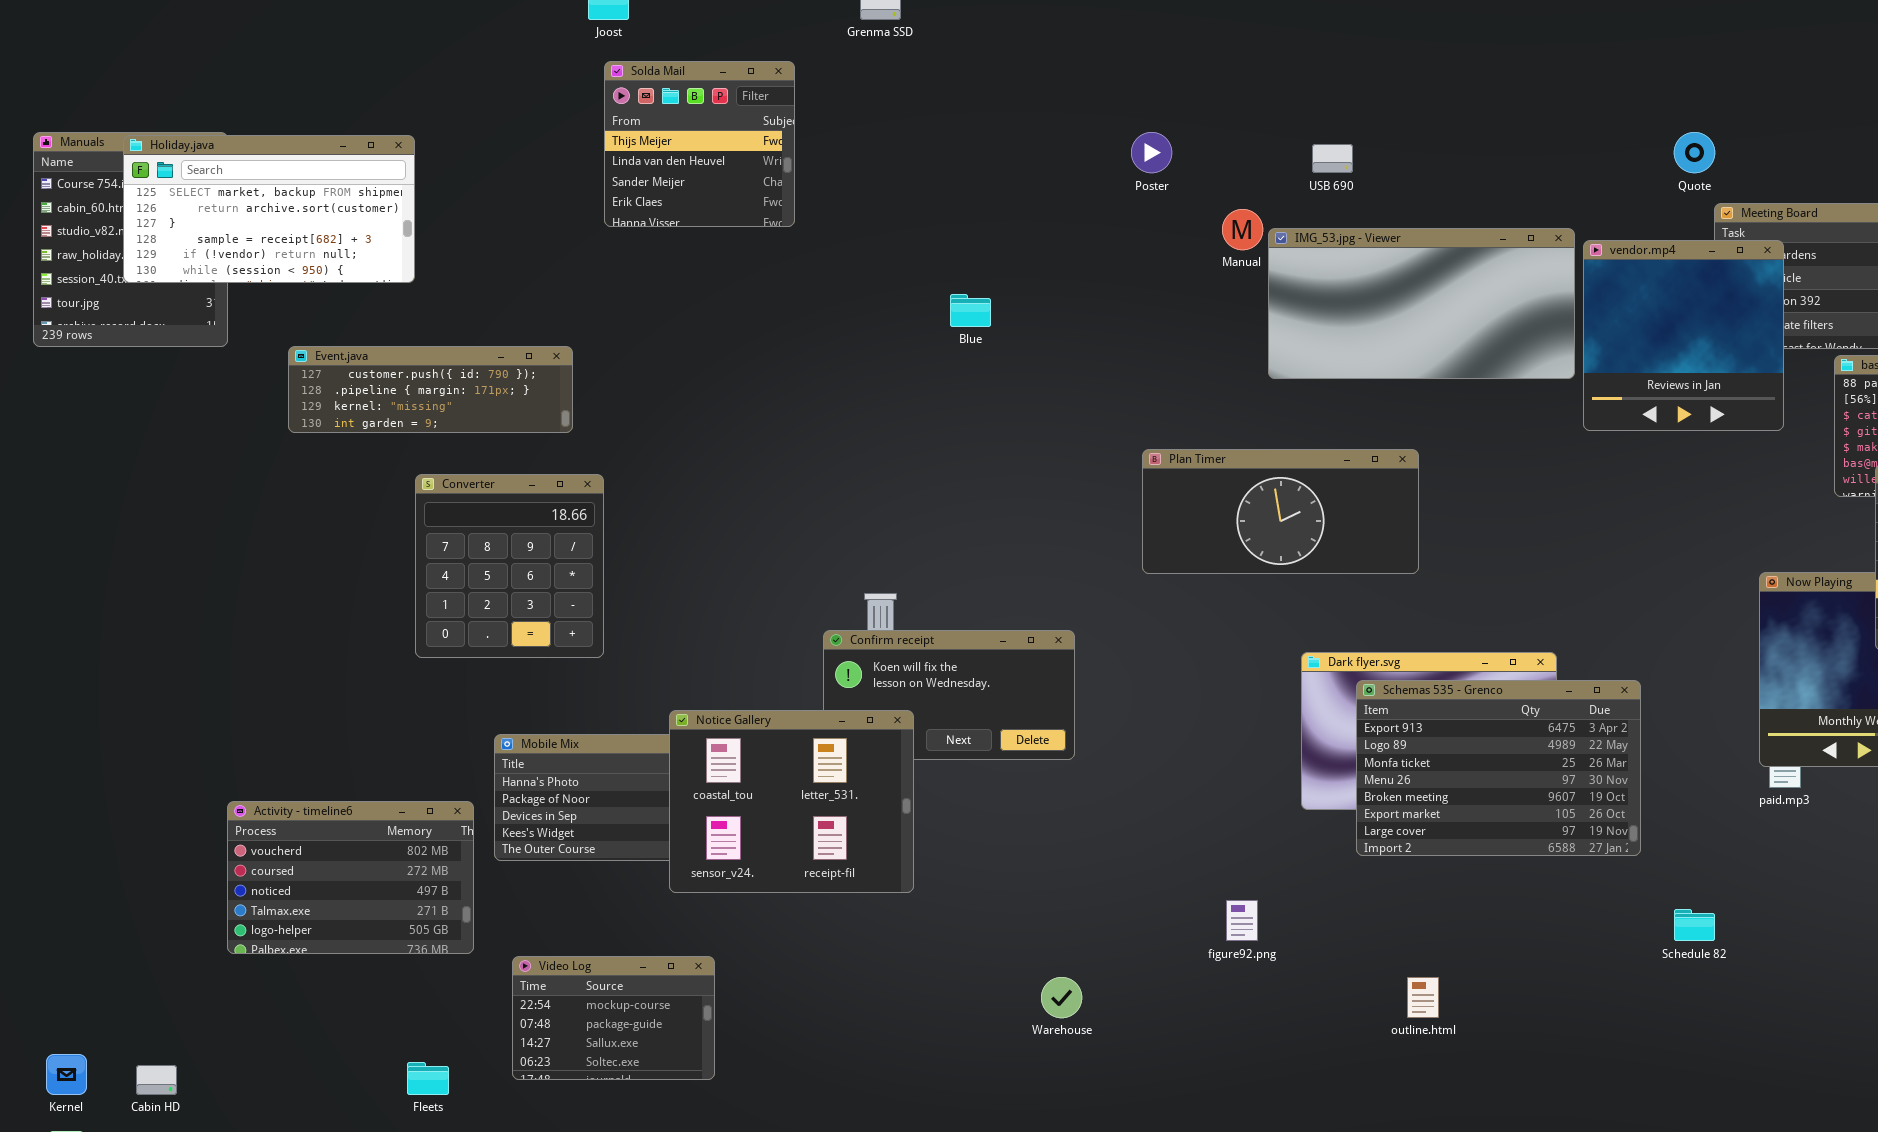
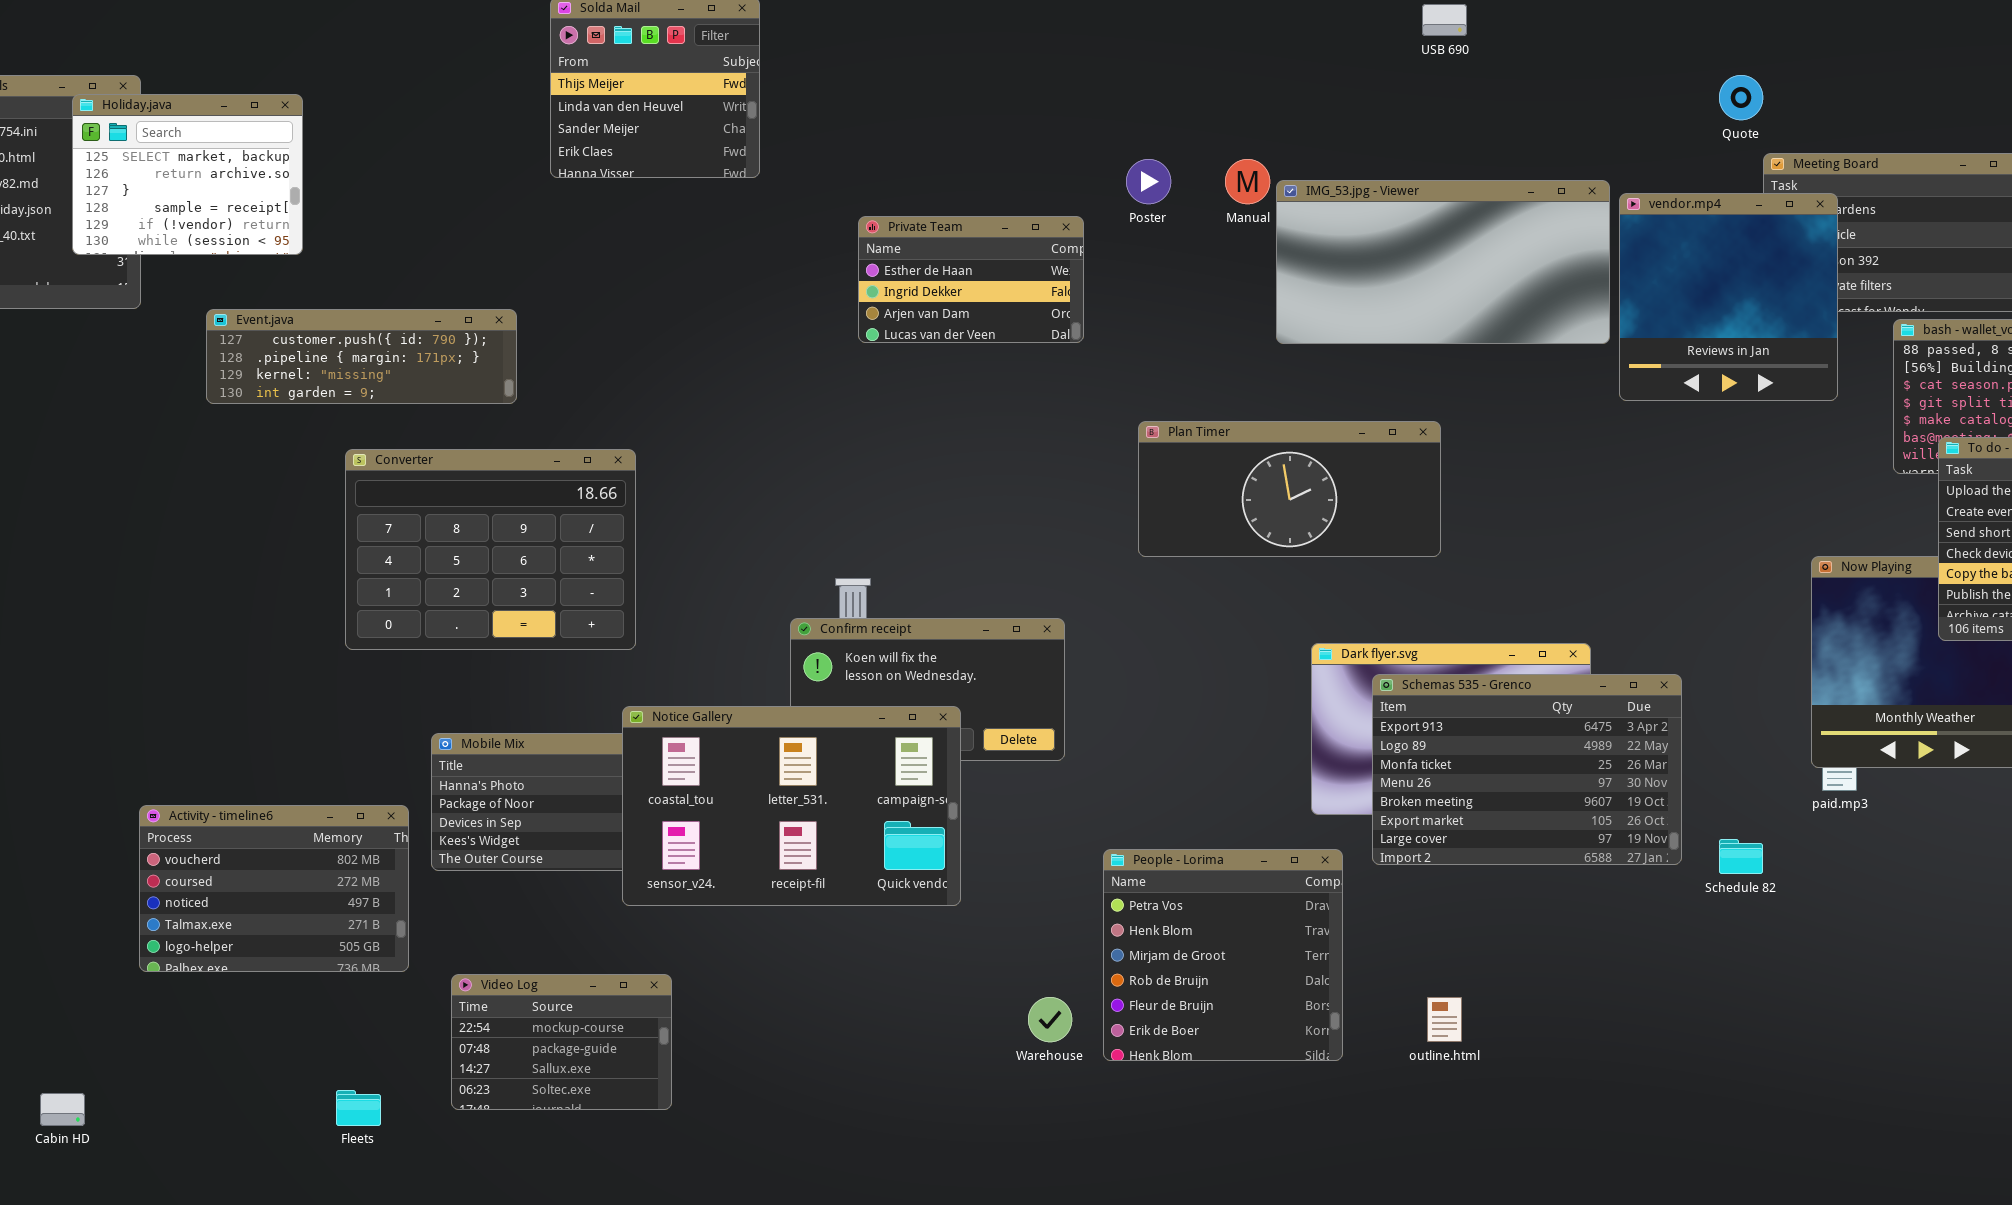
Poster: [1131,132,1172,173] -> [1126,159,1171,204], moved
Holiday.java: [123,135,415,283] -> [72,94,303,255], moved, resized
USB 690: [1312,144,1353,173] -> [1422,4,1467,36], moved
Private Team: none -> [858,216,1084,343], opened
Converter: [415,474,604,658] -> [345,449,636,650], resized
Notice Gallery: [669,710,914,893] -> [622,706,961,906], resized
People - Lorima: none -> [1103,849,1343,1061], opened
Schedule 82: [1674,909,1715,941] -> [1719,839,1763,874], moved

